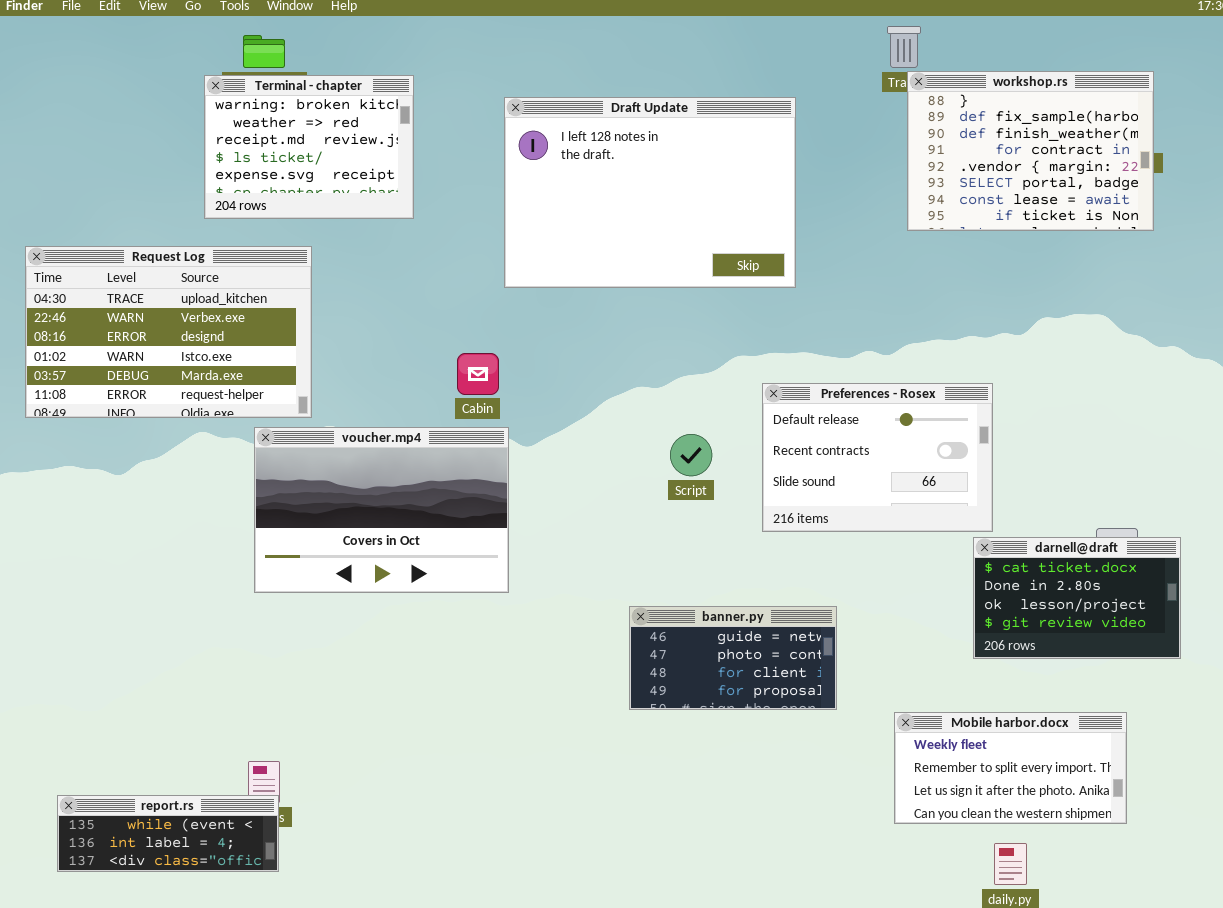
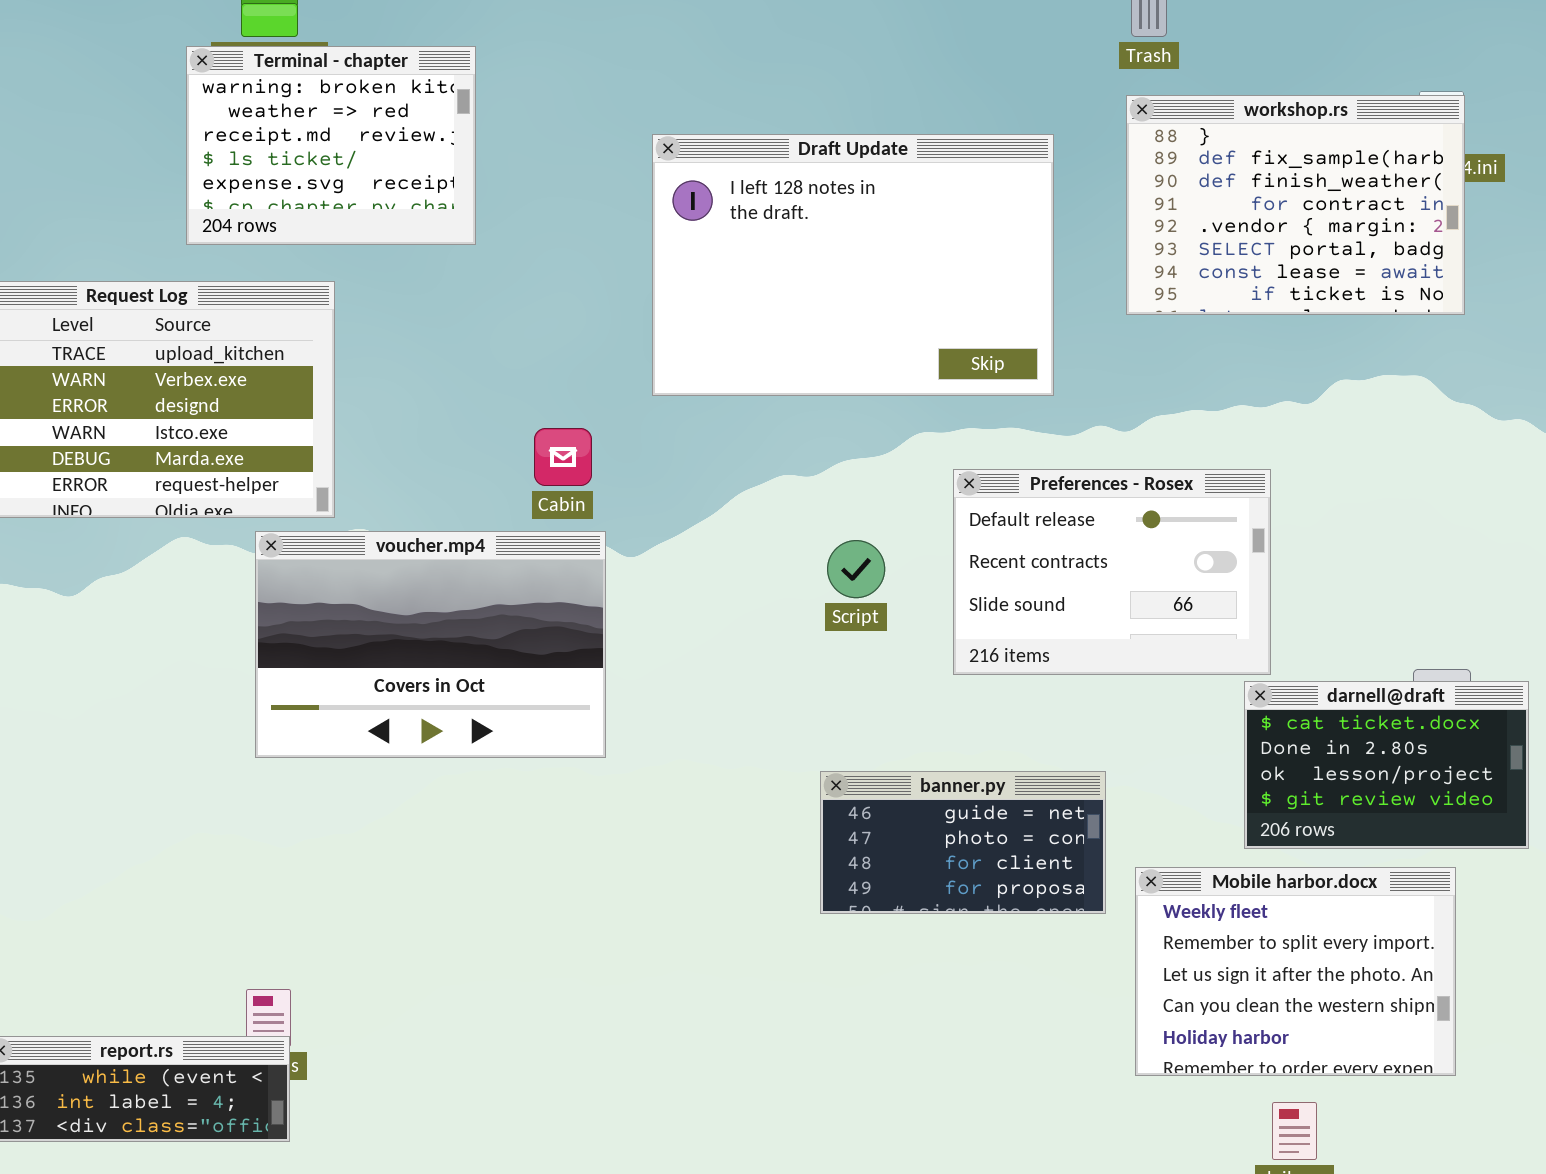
workshop.rs: [907,71,1154,231] -> [1126,95,1465,315], moved
Draft Update: [504,97,796,288] -> [652,134,1054,396], moved
banner.py: [629,606,837,710] -> [820,771,1106,914], moved
Mobile harbor.docx: [894,712,1127,824] -> [1135,867,1456,1076], resized

